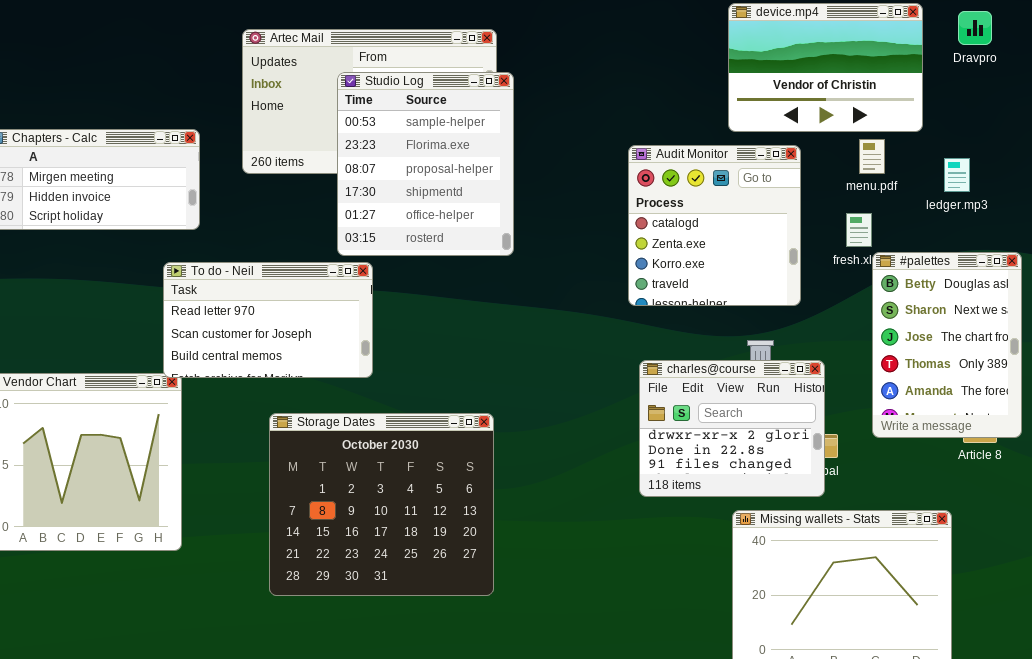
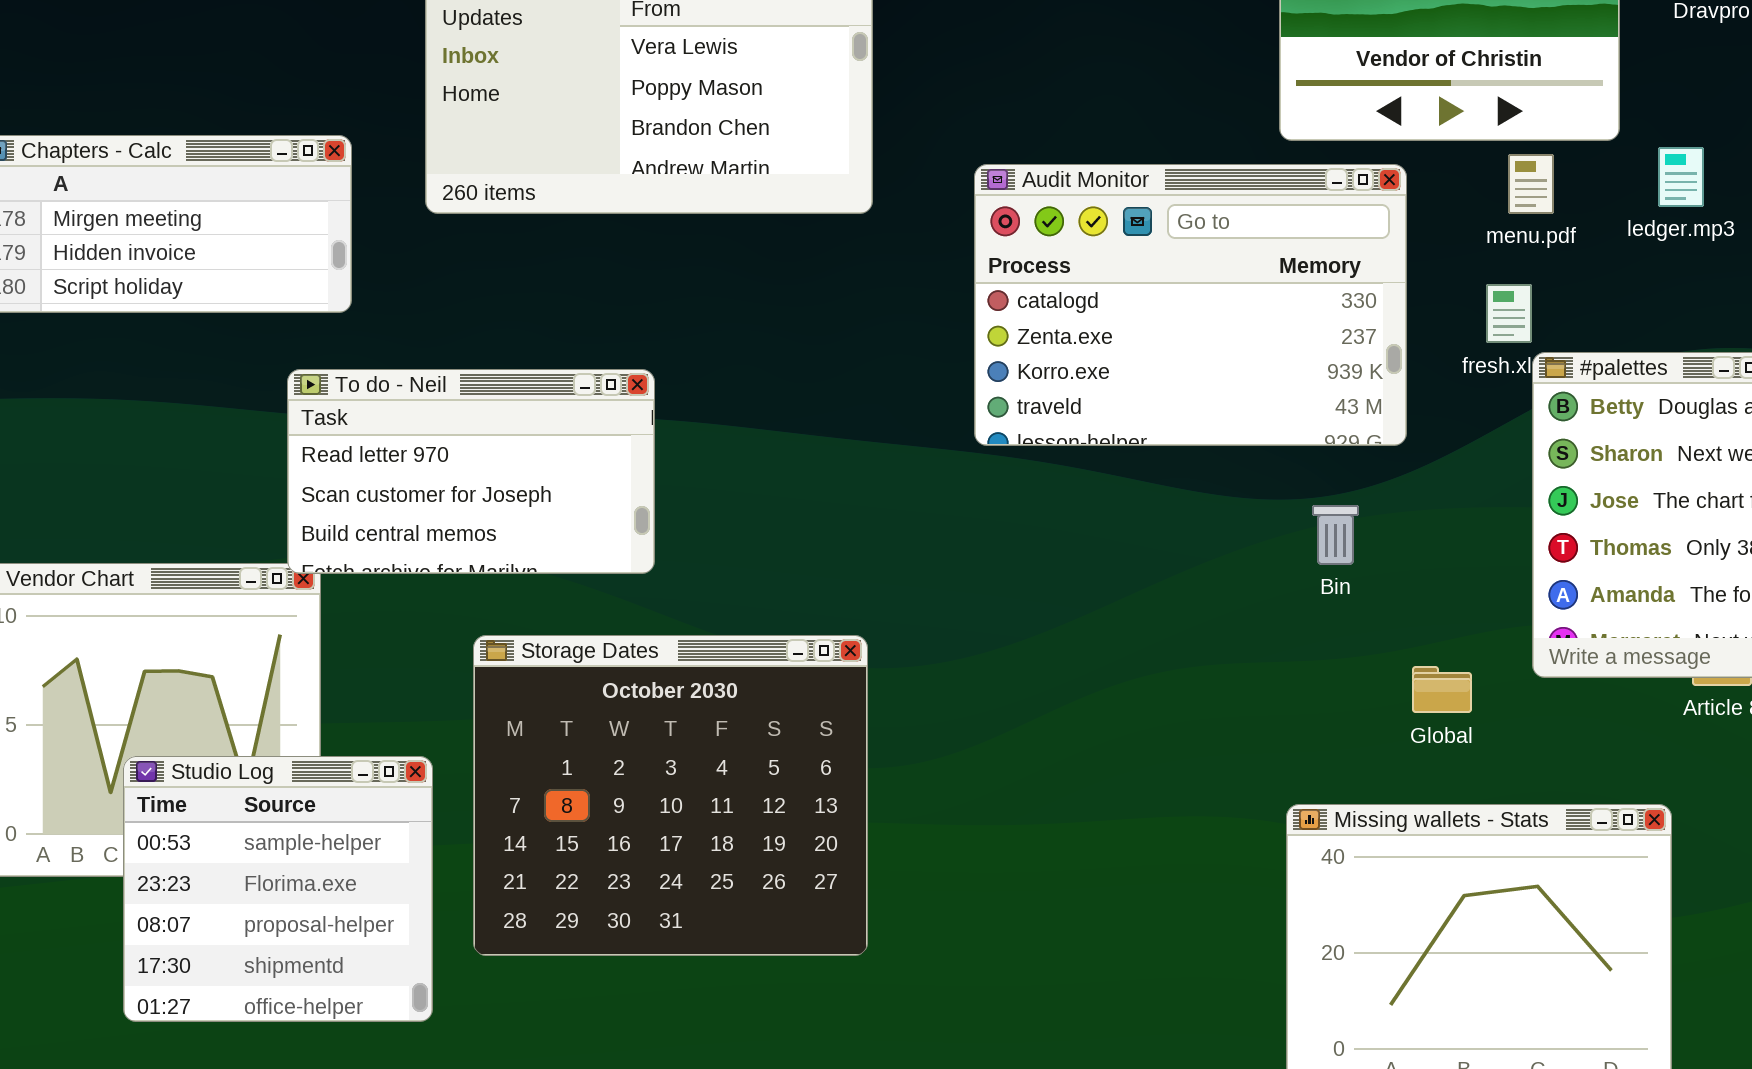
Studio Log: [337,72,514,256] -> [123,756,433,1022], moved, resized
Audit Monitor: [628,145,801,306] -> [974,164,1407,446], resized
ledger.mp3: [944,158,970,192] -> [1658,147,1704,207], moved
charles@course: [639,360,825,497] -> none, closed

